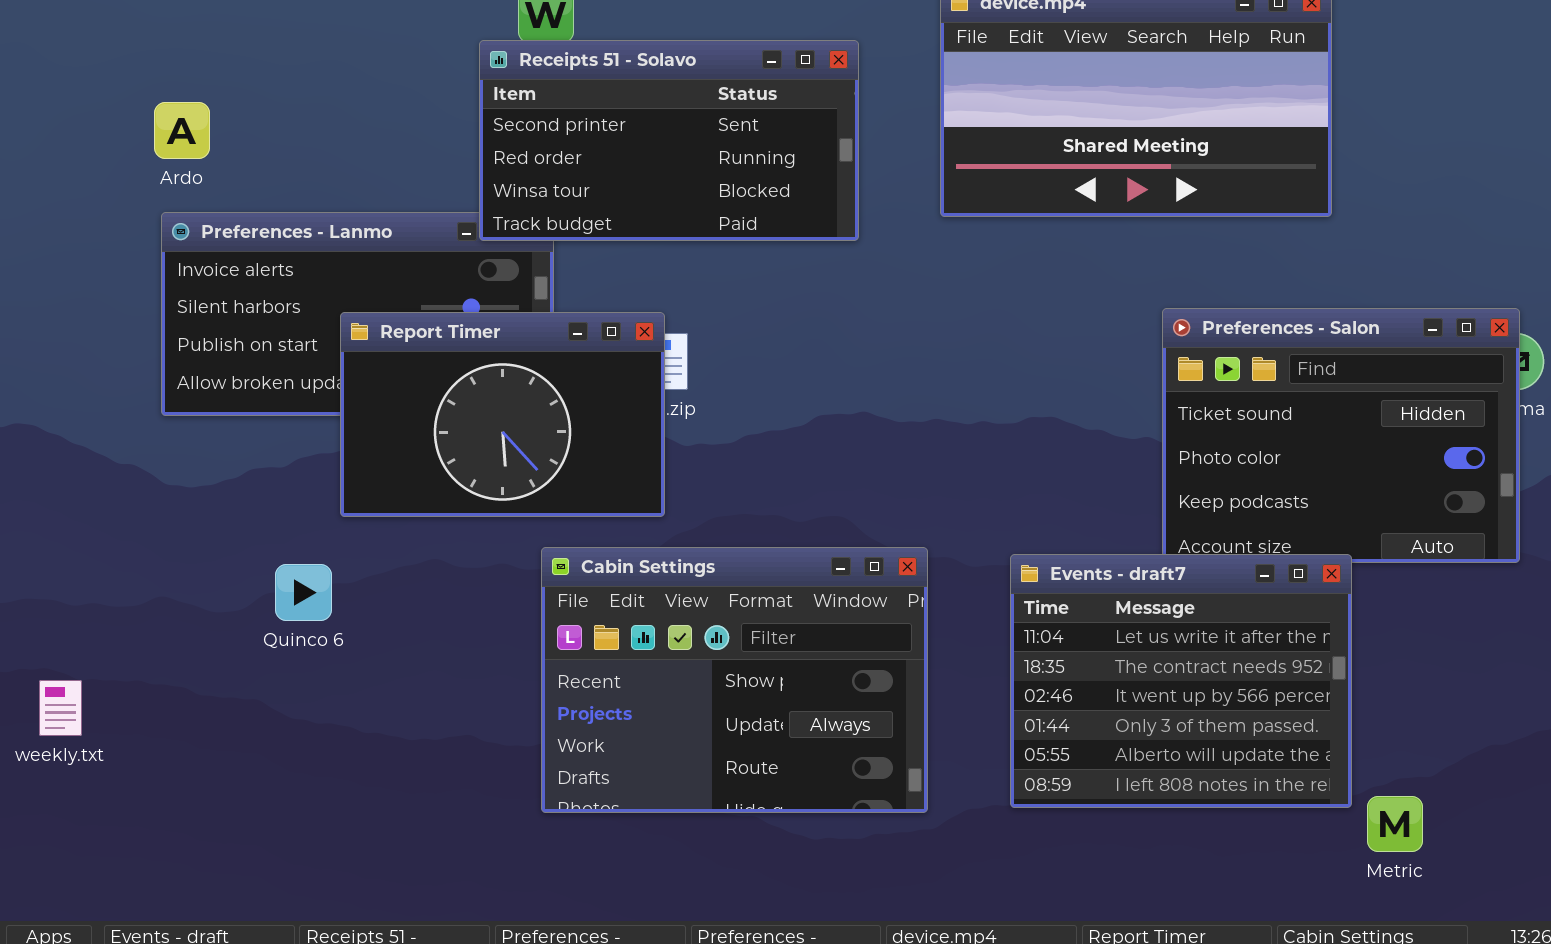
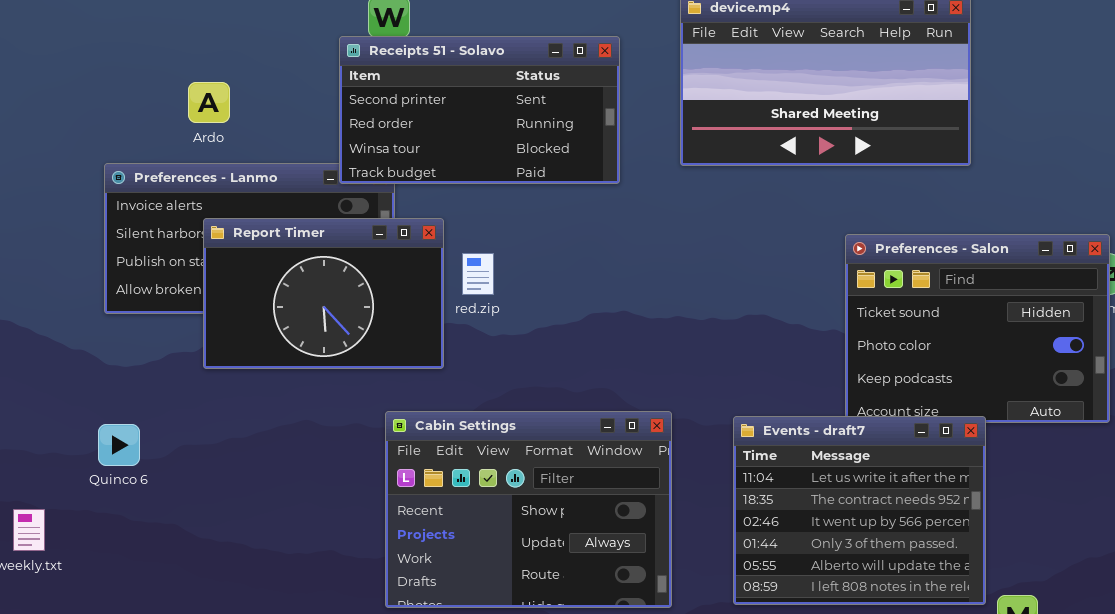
Ardo: [154,102,210,159] -> [188,82,230,123], moved
Report Timer: [340,312,665,517] -> [203,218,444,369], moved
Quinco 6: [275,564,332,621] -> [98,424,140,466], moved

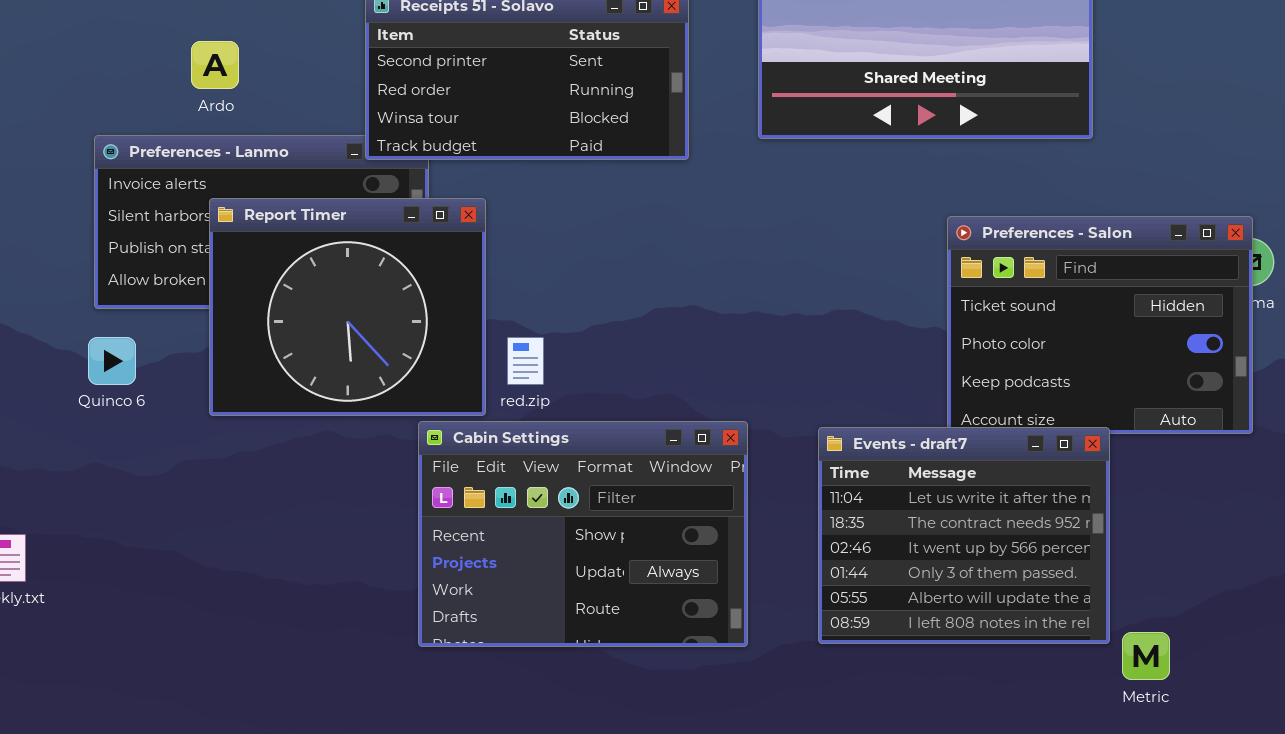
Report Timer: [203,218,444,369] -> [209,198,486,416], resized
red.zip: [462,253,494,295] -> [507,337,544,385], moved
Quinco 6: [98,424,140,466] -> [88,337,136,385], moved

